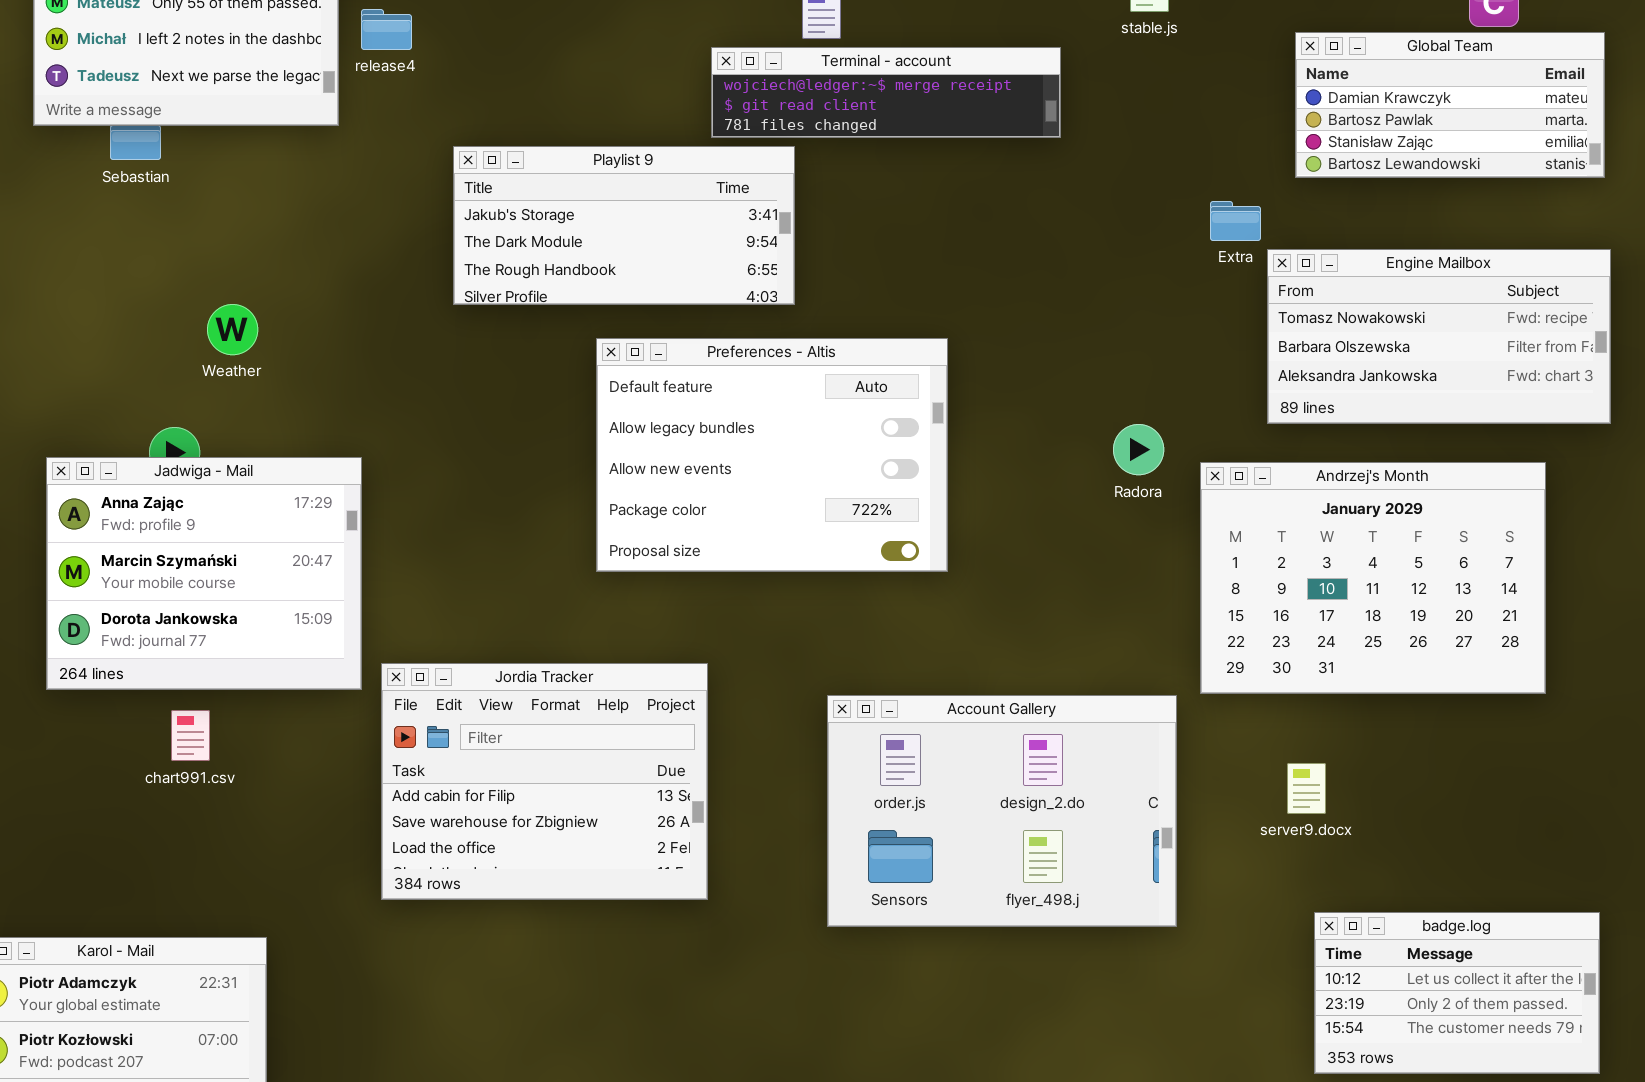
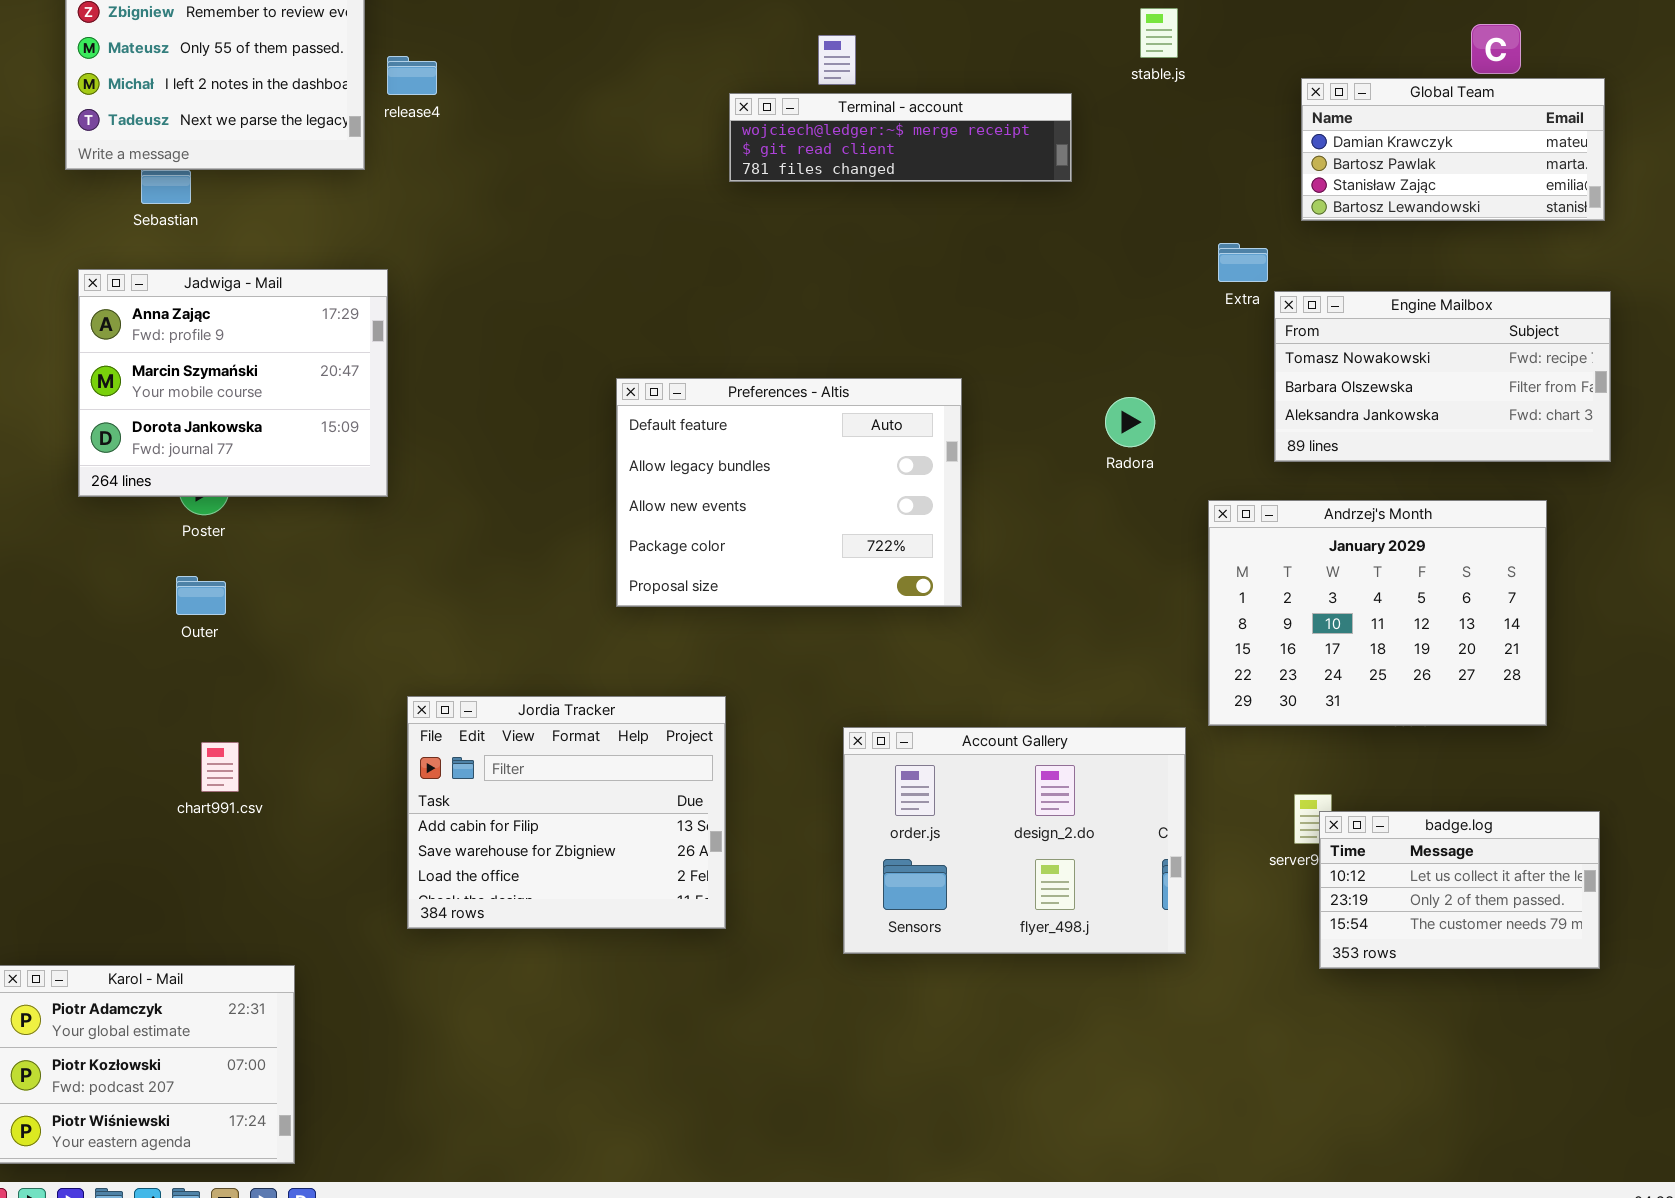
Playlist 9: [453,146,795,305] -> none, closed
Radora: [1113,424,1164,475] -> [1105,397,1155,447], moved
Jadwiga - Mail: [46,457,362,690] -> [78,269,388,497], moved
badge.log: [1314,912,1600,1074] -> [1319,811,1600,969], moved

